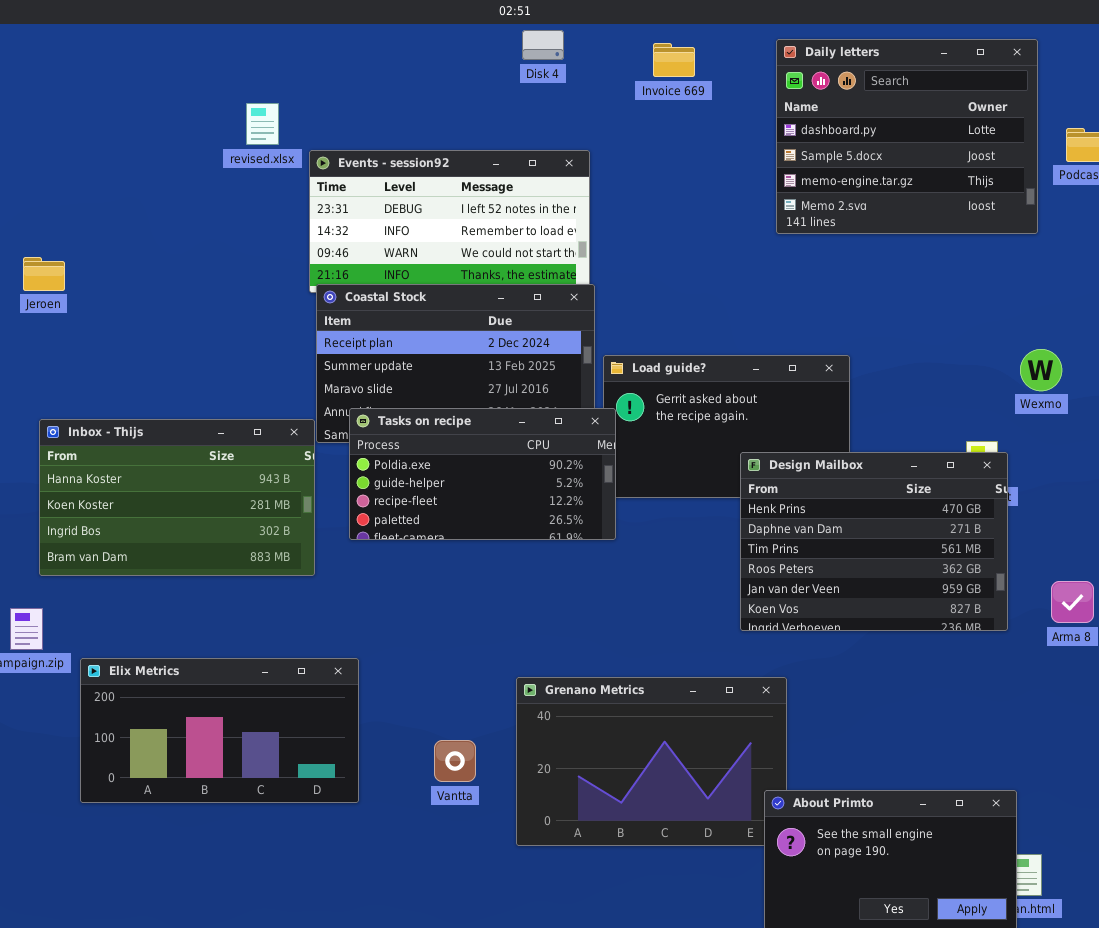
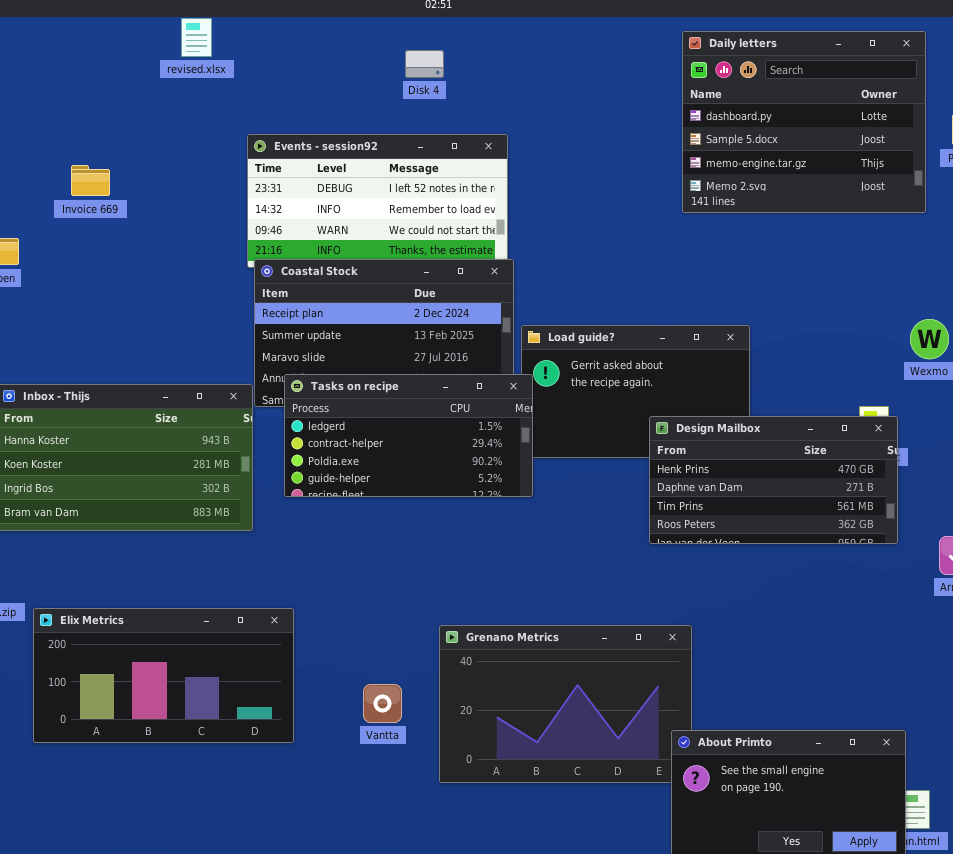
Disk 4: [522,30,564,60] -> [405,50,444,78], moved
Invoice 669: [653,43,695,77] -> [71,165,110,196], moved
revised.xlsx: [246,103,279,145] -> [181,18,212,57], moved
Tasks on recipe: [349,408,616,540] -> [284,374,533,497], scrolled up 2 rows
Design Mailbox: [740,452,1008,631] -> [649,416,898,544], resized

